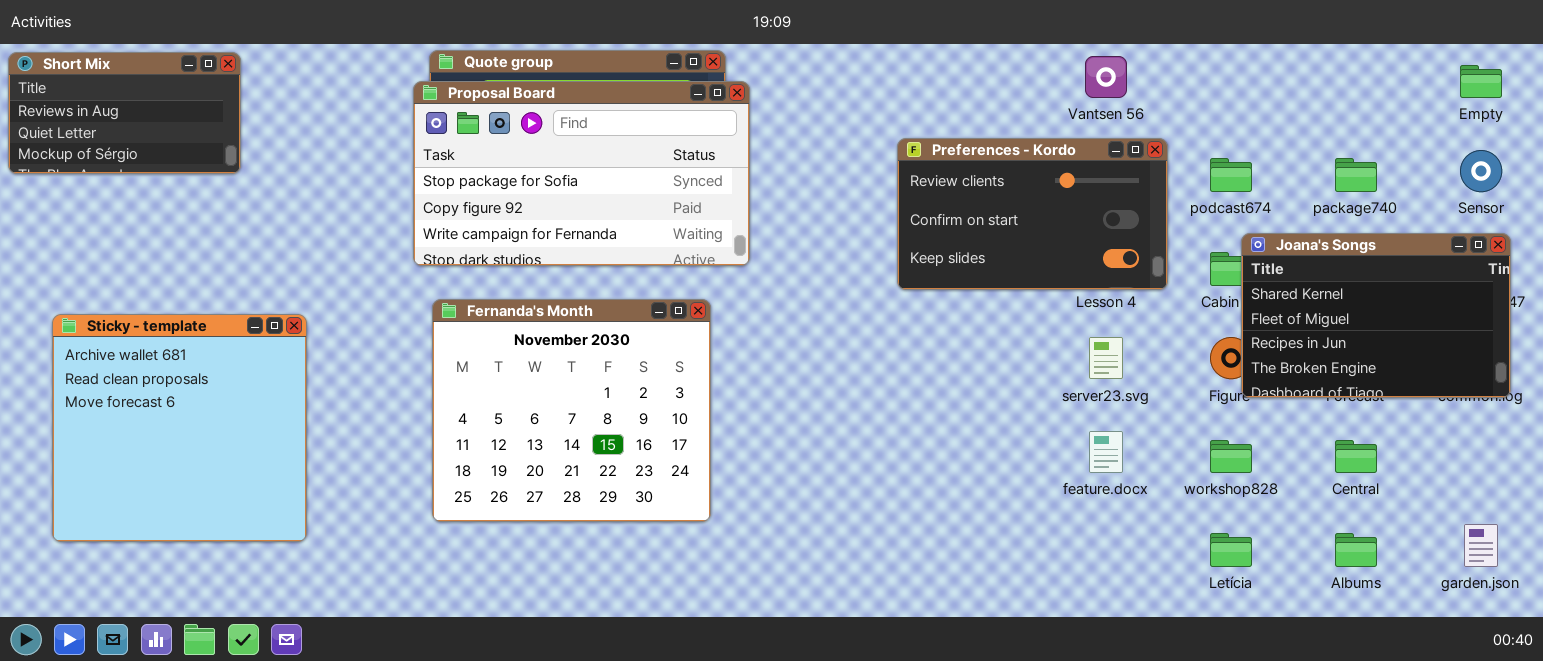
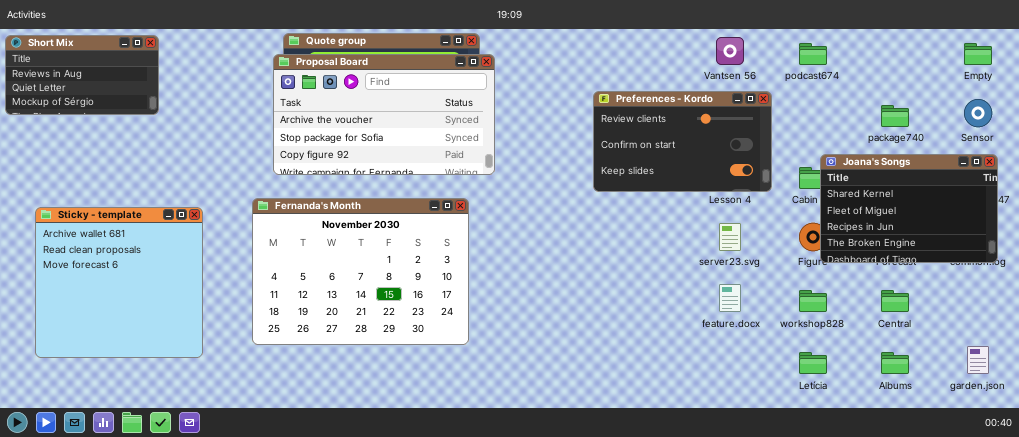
Proposal Board: [413,81,750,266] -> [273,54,495,175], scrolled up 1 row
podcast674: [1210,158,1252,192] -> [799,43,827,65], moved
Fernanda's Month: [432,299,711,522] -> [252,198,469,345], resized

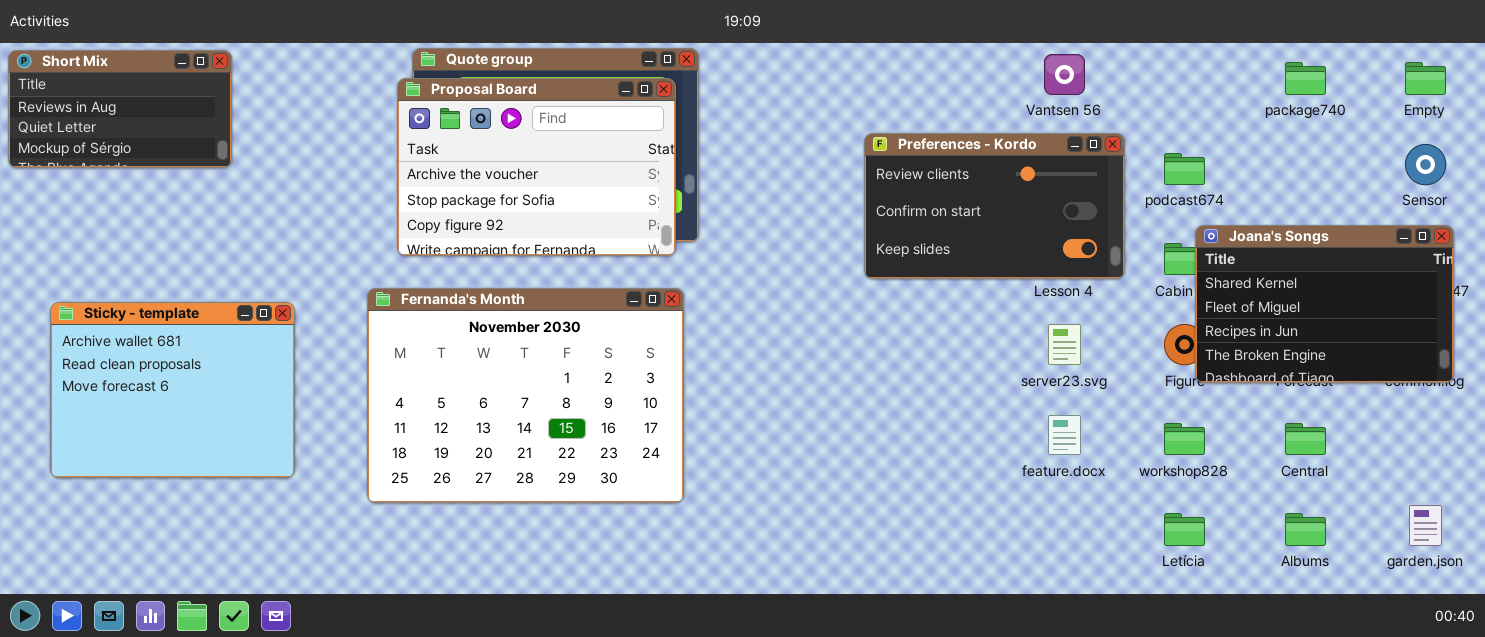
podcast674: [799,43,827,65] -> [1164,153,1205,185], moved
Proposal Board: [273,54,495,175] -> [397,78,676,256], resized
package740: [881,105,909,127] -> [1285,62,1326,95], moved
Sticky - template: [35,207,203,358] -> [50,302,295,478], resized

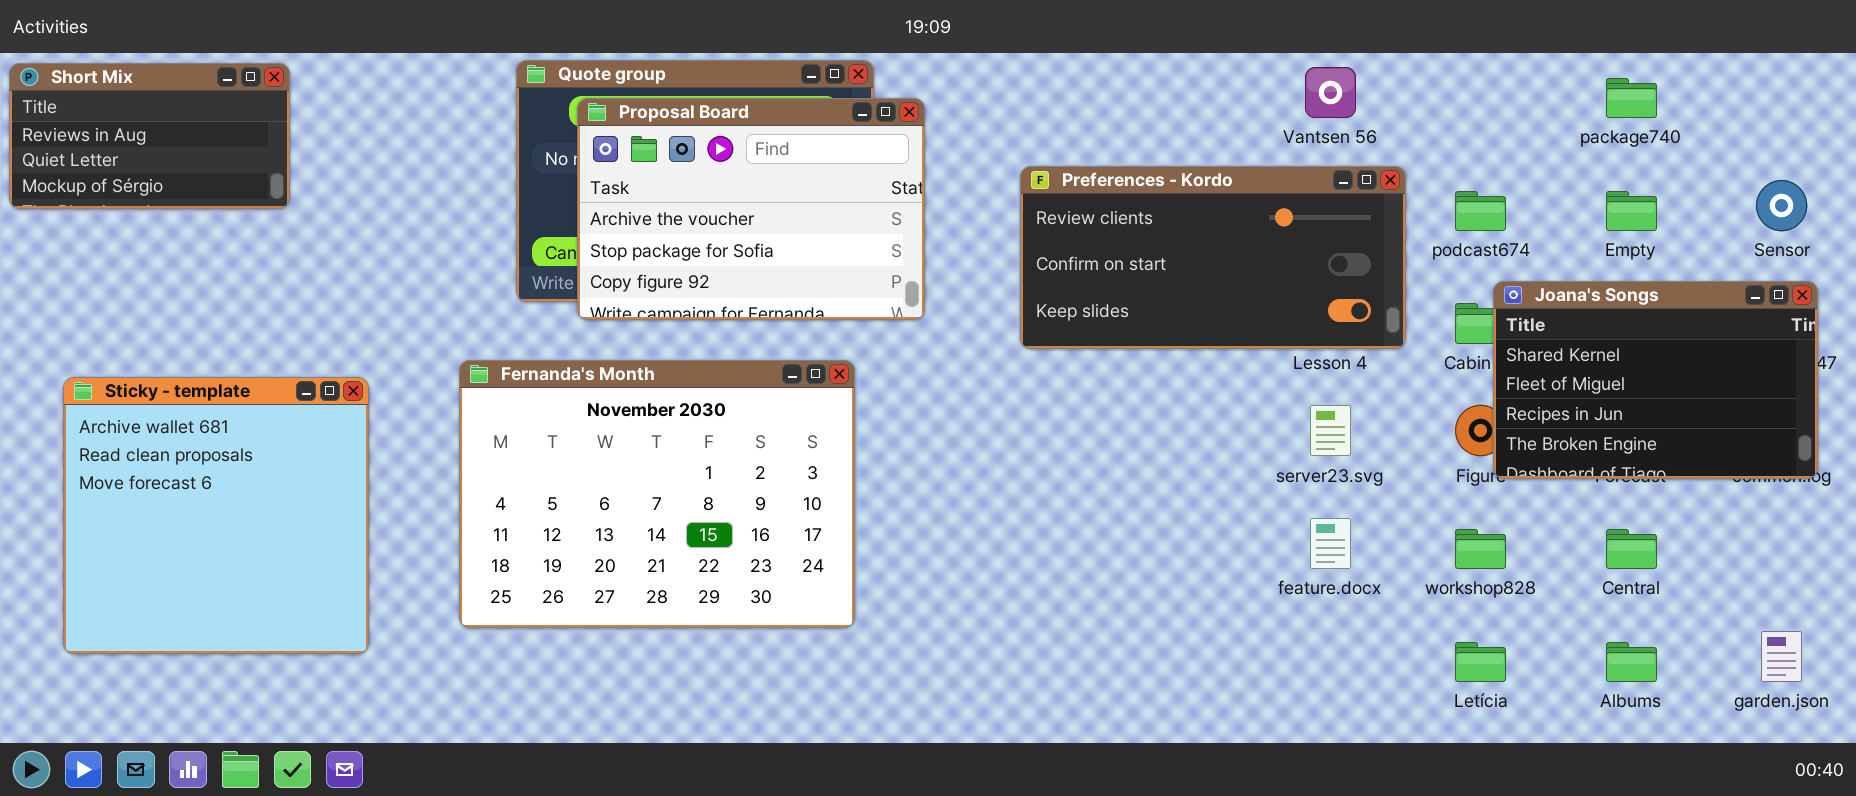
Empty: [1405,62,1446,95] -> [1606,191,1657,231], moved
Proposal Board: [397,78,676,256] -> [577,98,925,320], moved
Preferences - Kordo: [864,133,1125,279] -> [1020,166,1406,349], resized
Sticky - template: [50,302,295,478] -> [63,377,369,654], resized

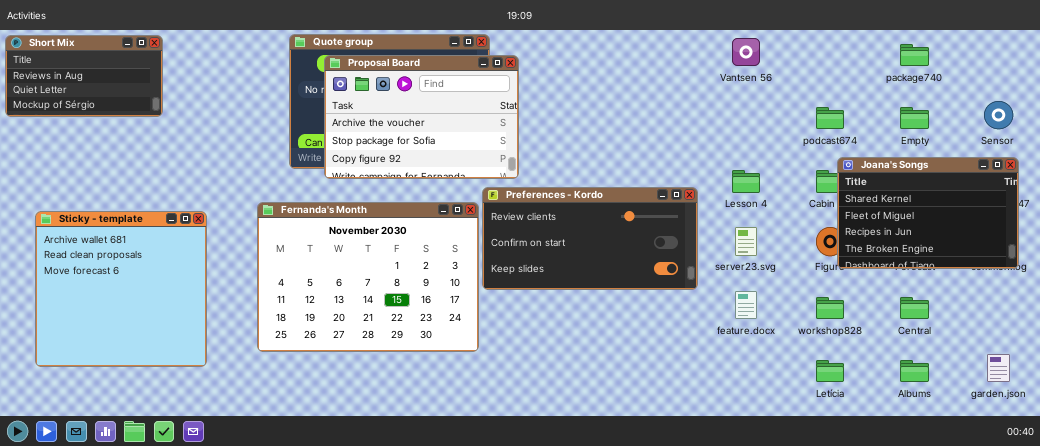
Preferences - Kordo: [1020,166,1406,349] -> [482,187,698,290], moved

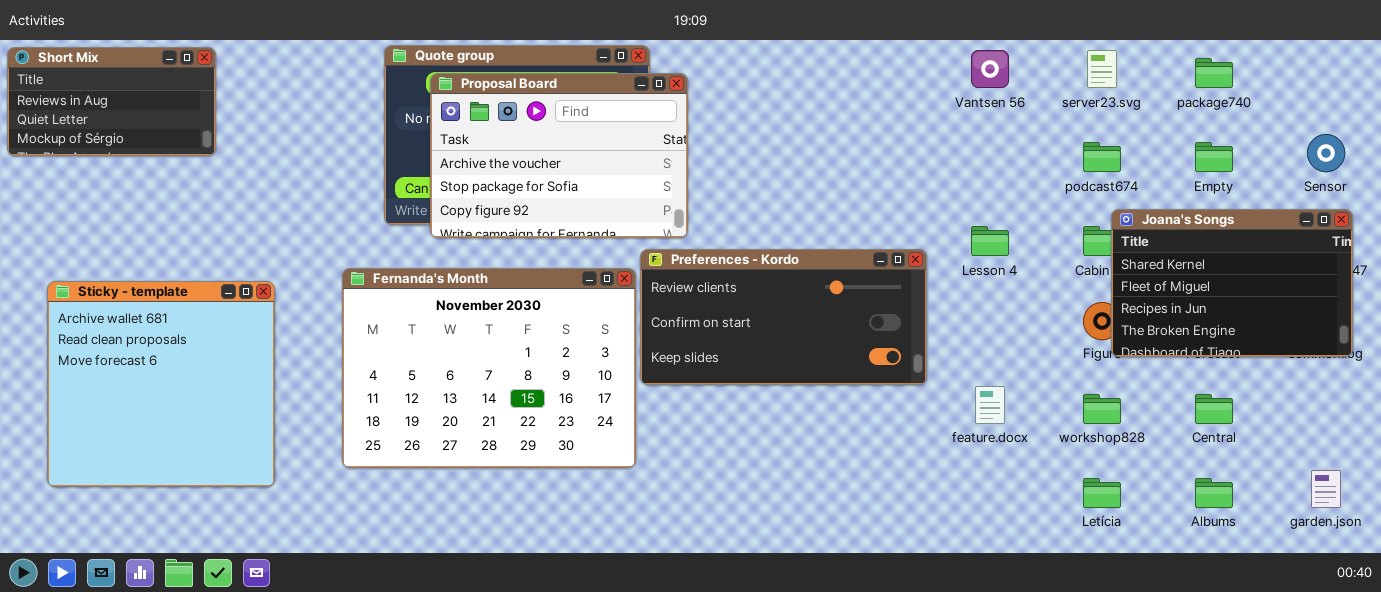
server23.svg: [735,227,757,256] -> [1087,50,1117,88], moved

